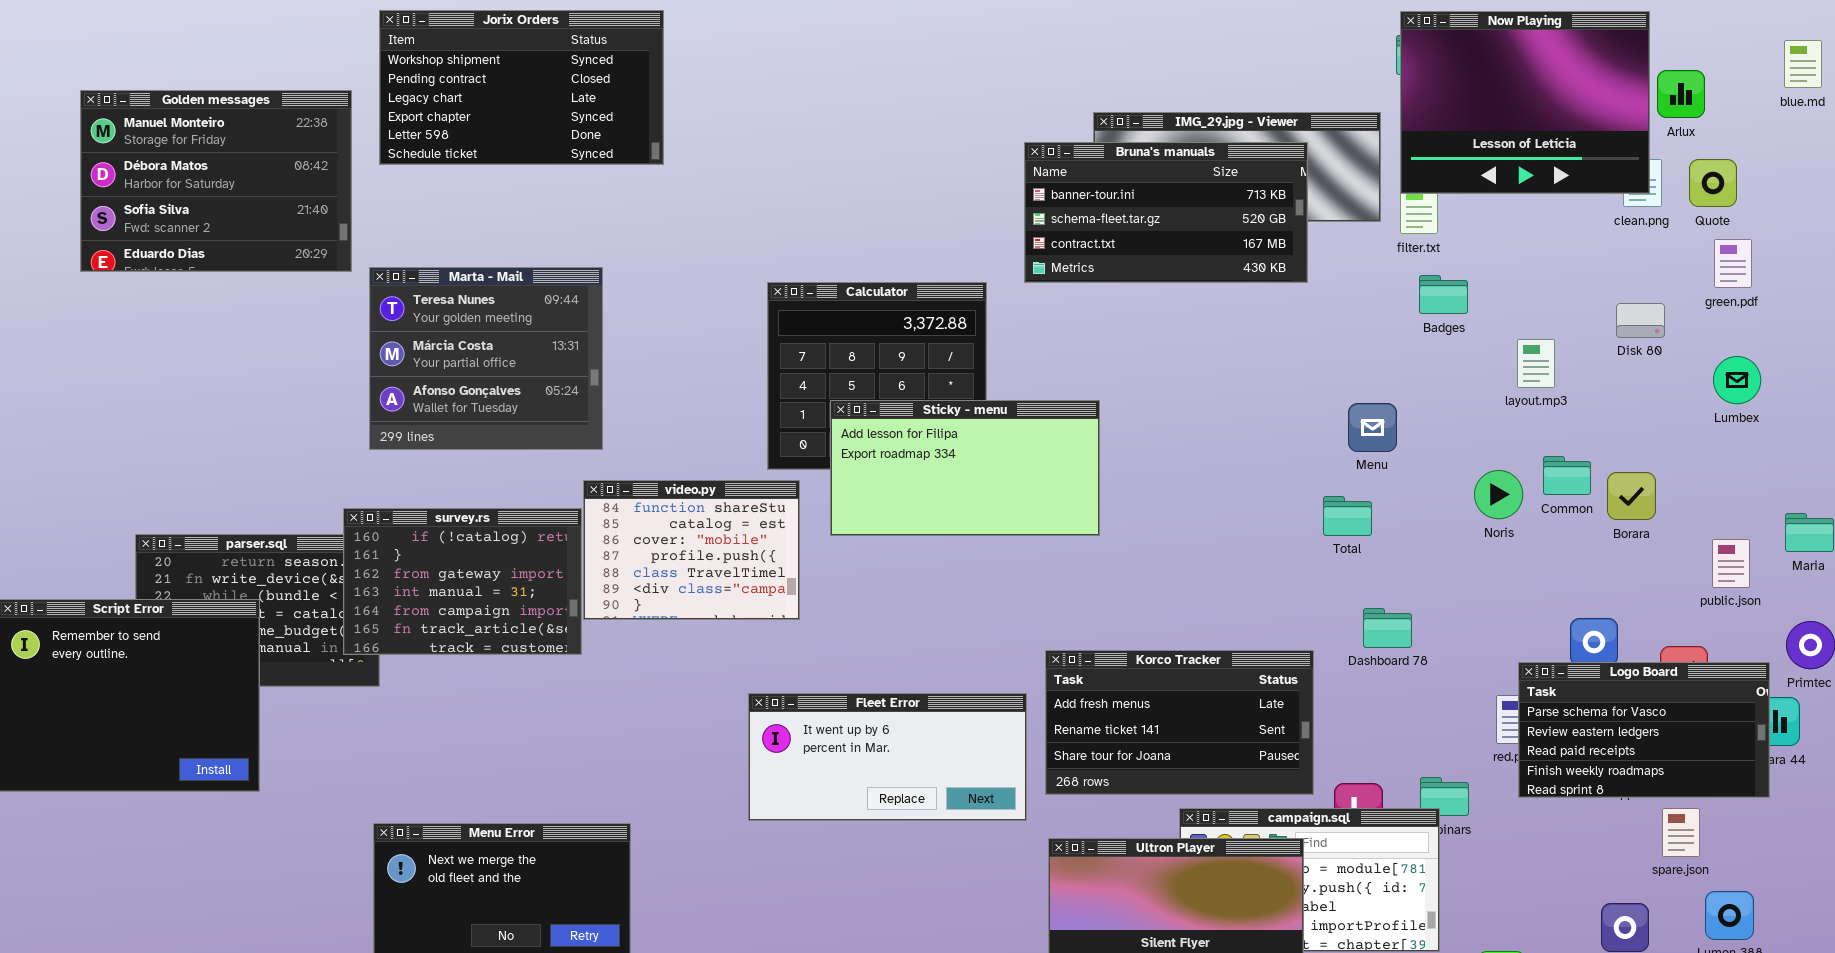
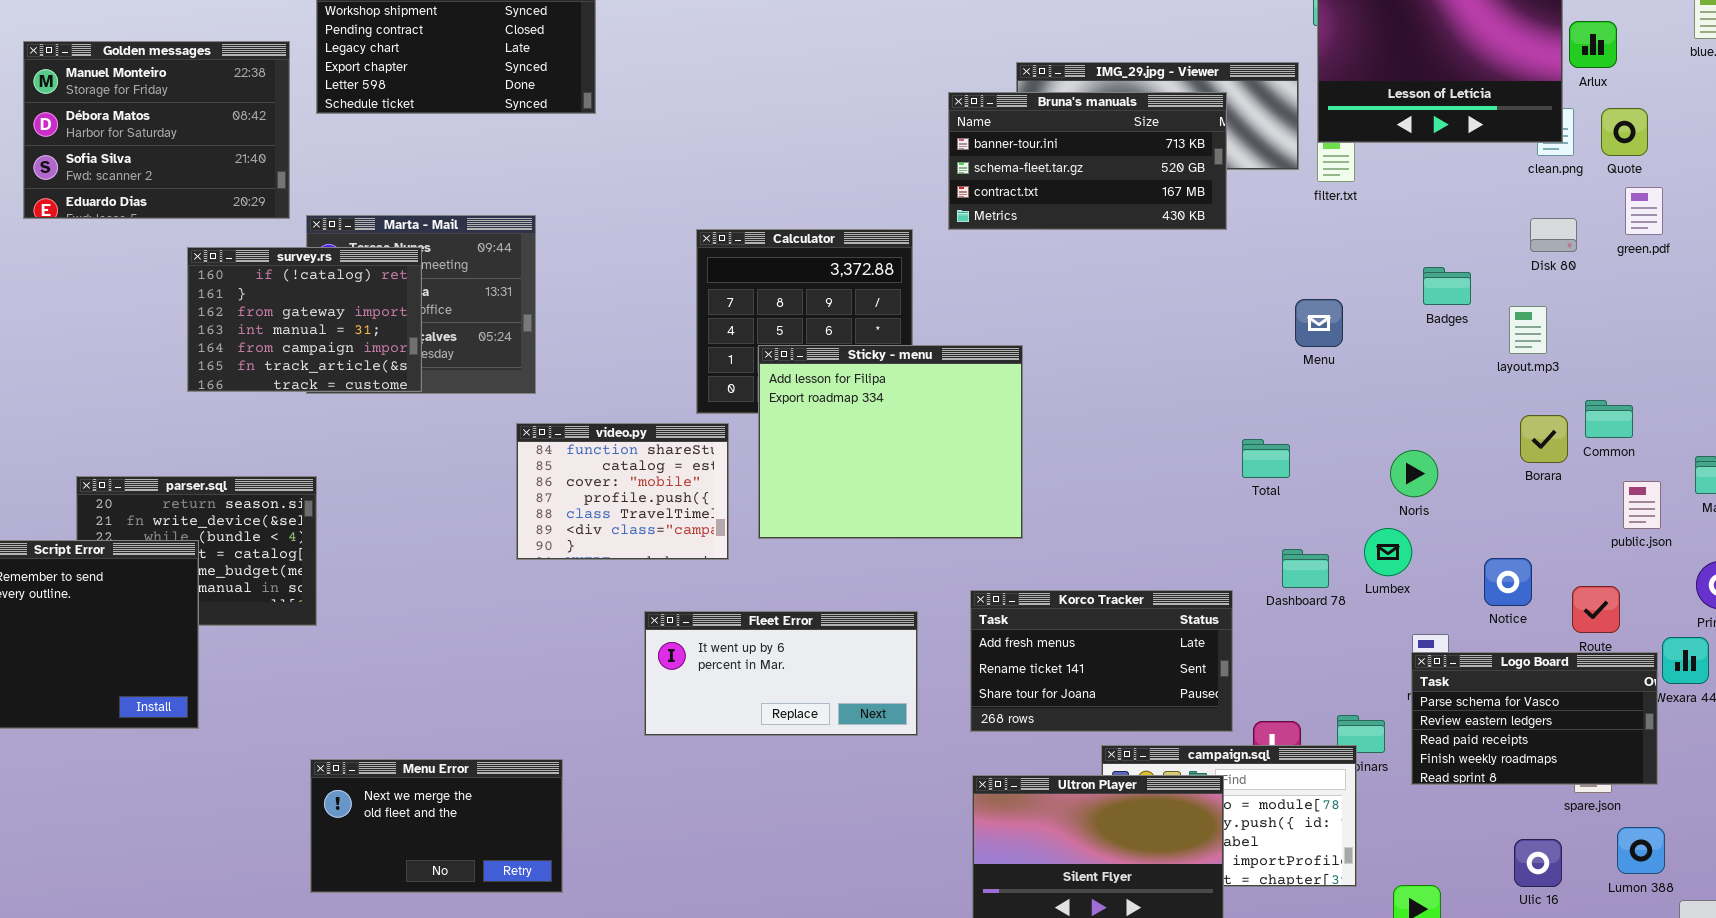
Badges: [1419,275,1468,314] -> [1423,267,1471,305], moved
Disk 80: [1616,303,1665,338] -> [1530,218,1577,252], moved
layout.mp3: [1517,339,1555,388] -> [1509,306,1547,354], moved
Lumbex: [1713,356,1761,404] -> [1364,528,1412,576], moved
Sticky - menu: [830,400,1100,536] -> [758,345,1023,539], resized
Menu: [1348,403,1397,452] -> [1295,299,1343,347], moved
Common: [1543,456,1591,495] -> [1585,400,1633,438], moved
Noris: [1474,470,1523,519] -> [1390,450,1438,497], moved
survey.rs: [343,508,582,655] -> [187,247,422,392], moved
Logo Board: [1518,662,1770,798] -> [1411,652,1658,785], moved
Fleet Error: [748,693,1027,821] -> [644,611,918,736], moved

